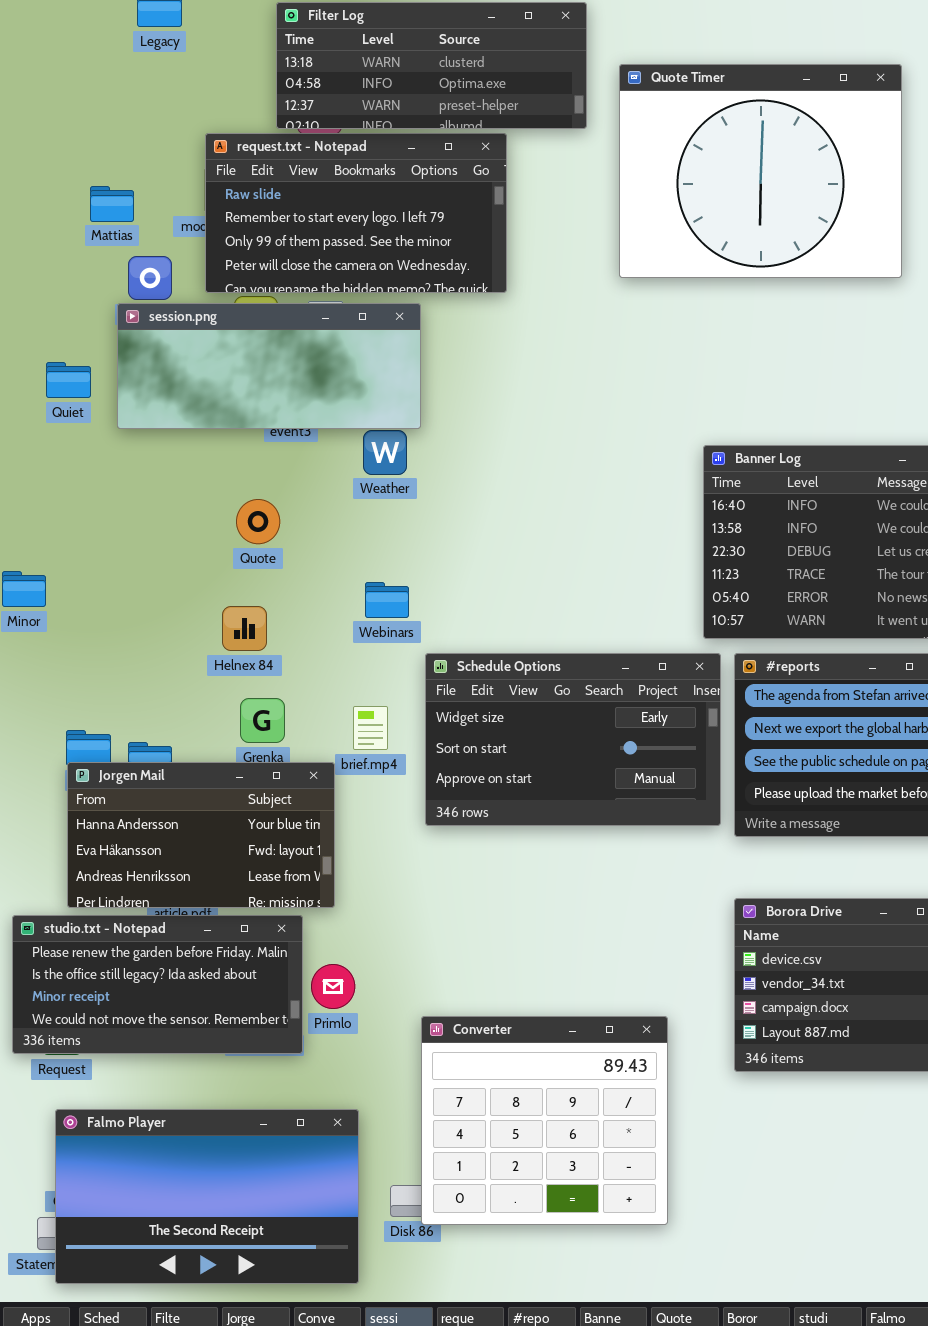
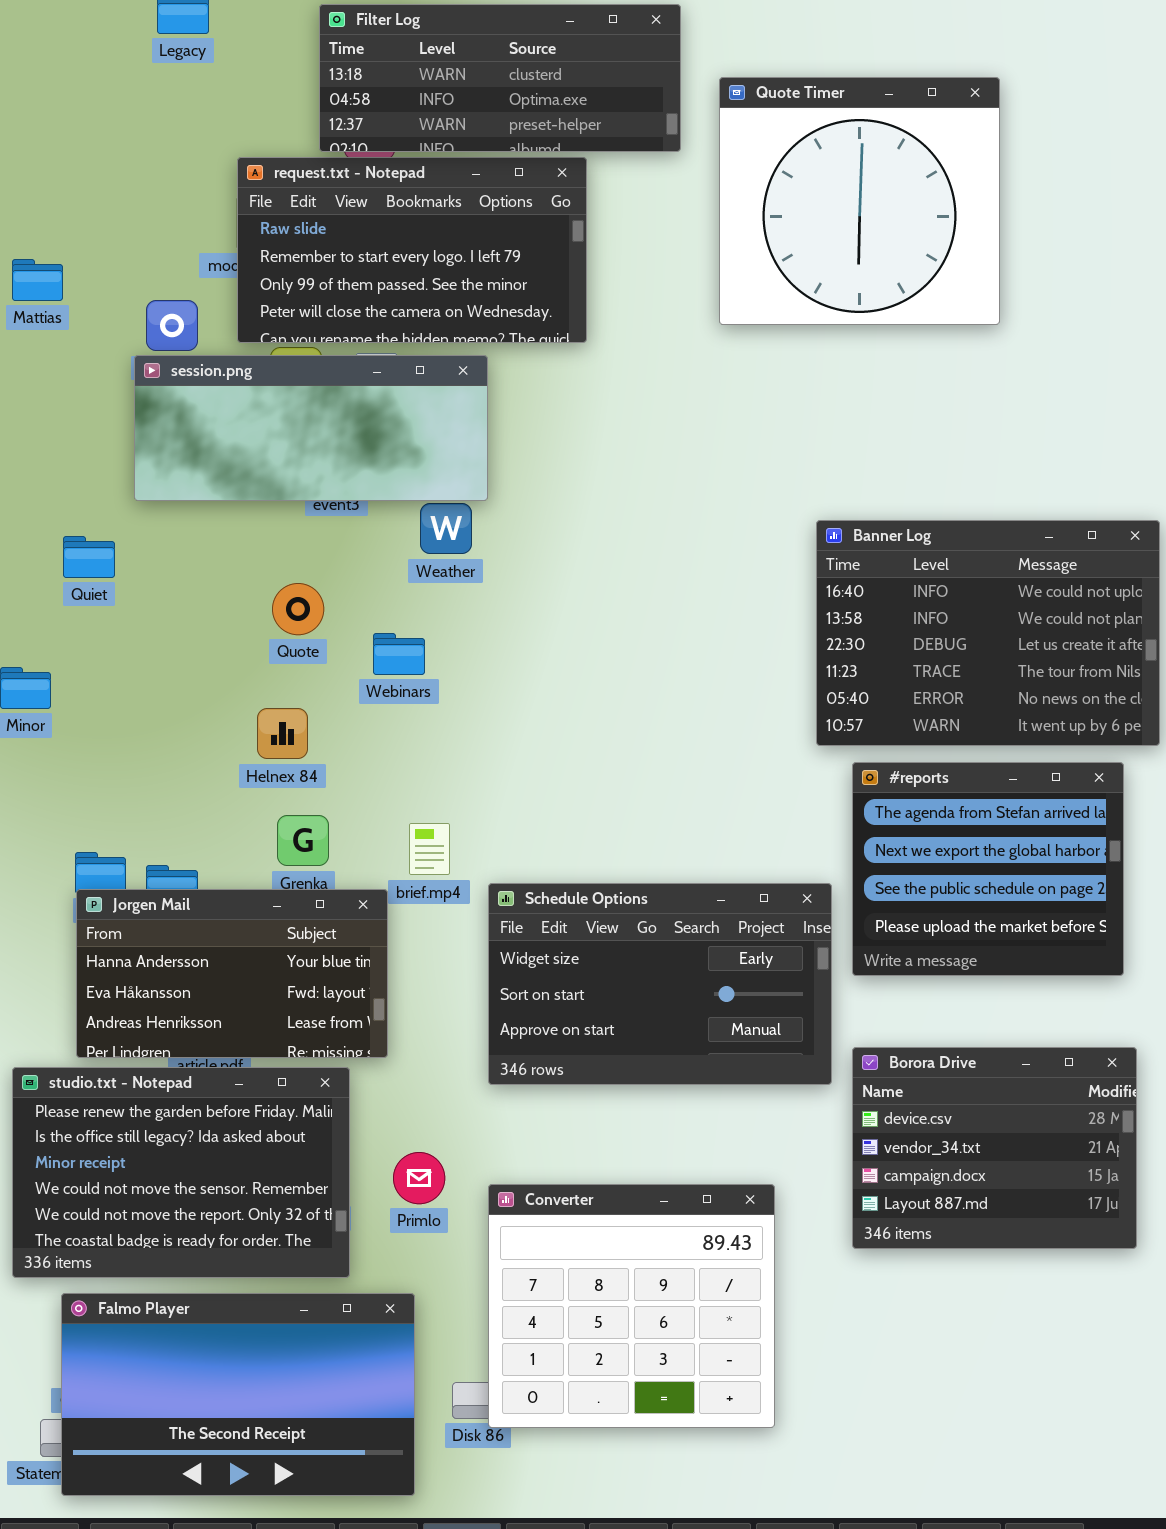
Quote Timer: [619,64,902,278] -> [719,77,1000,325], resized
Mattias: [90,186,134,222] -> [12,259,63,301], moved
Quiet: [46,362,91,398] -> [63,536,115,578], moved
Webinars: [365,582,409,618] -> [373,633,425,675], moved
Schedule Options: [425,653,721,826] -> [488,883,832,1085], moved
studio.txt - Notepad: [12,915,303,1054] -> [12,1067,350,1278], resized
Primlo: [311,964,355,1009] -> [393,1152,445,1204], moved

